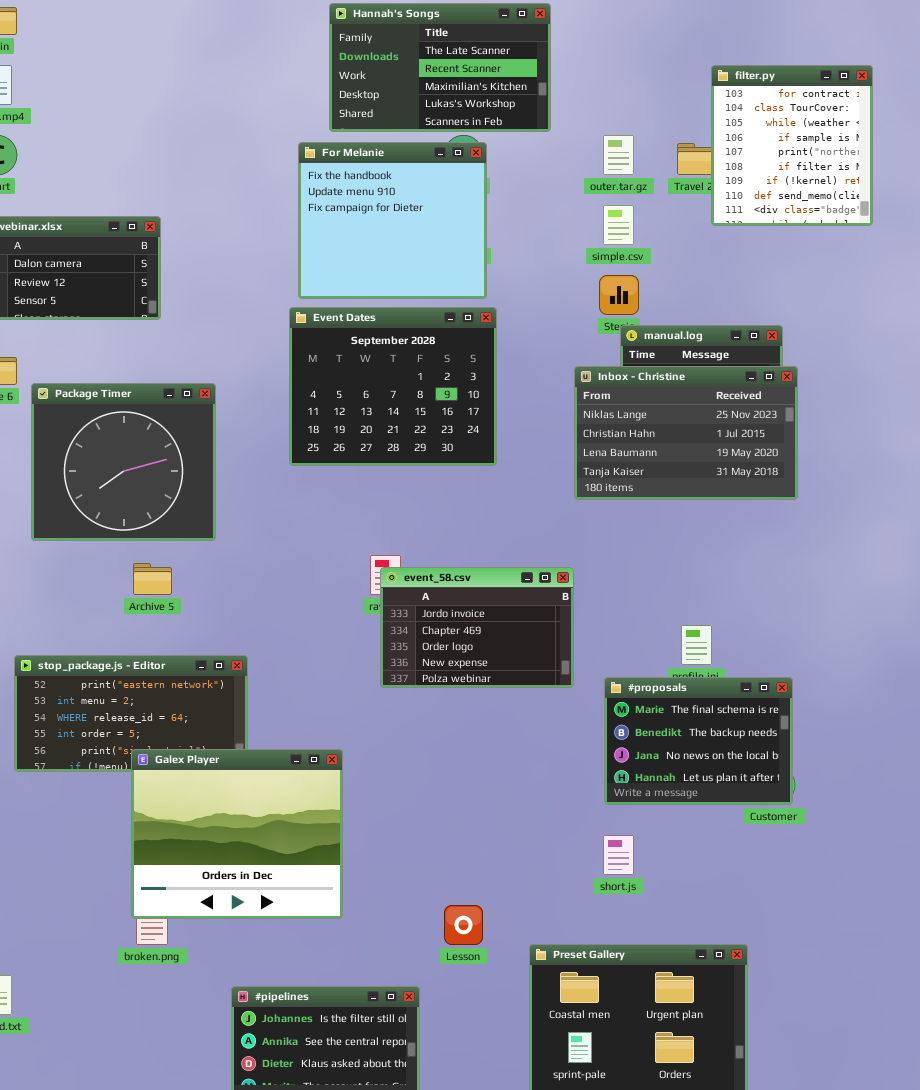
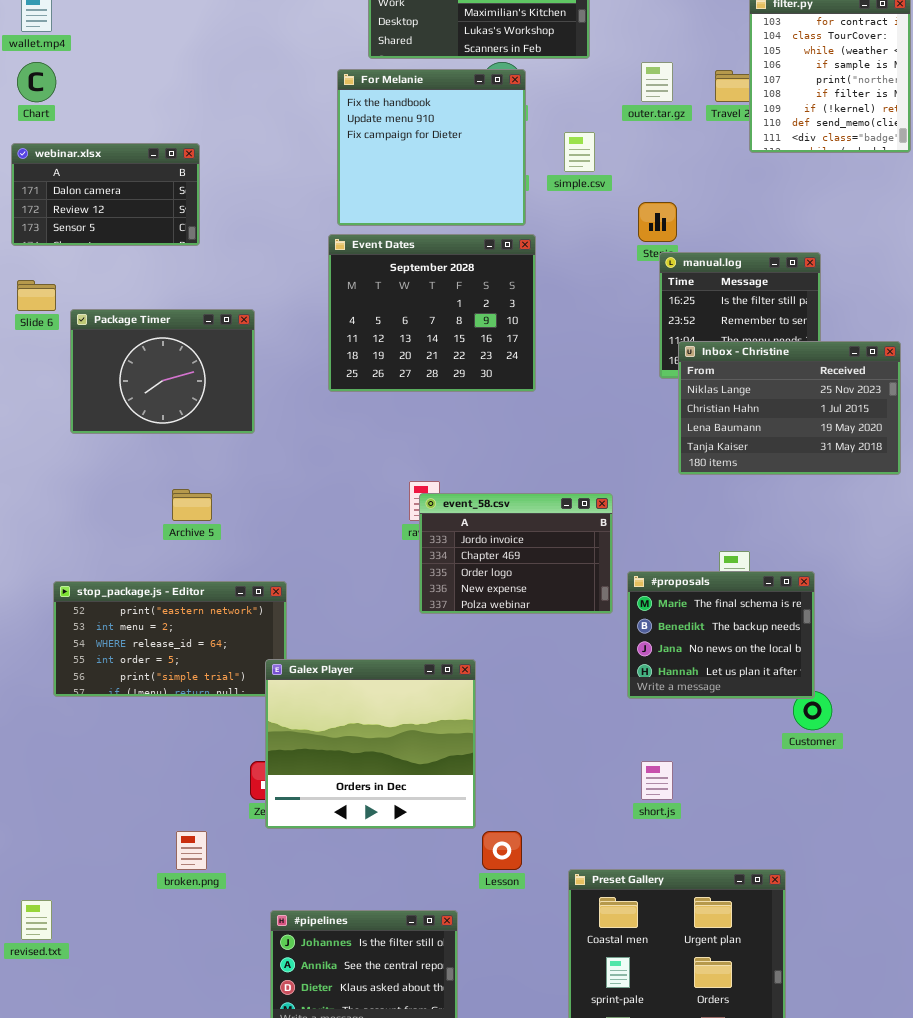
simple.csv: [603,205,634,245] -> [564,132,595,172], moved
Inbox - Christine: [574,366,798,500] -> [678,341,901,475], moved
Package Timer: [31,383,216,541] -> [70,309,255,434], resized
#proposals: [604,677,793,805] -> [627,571,815,699], moved
Galex Player: [131,749,343,919] -> [265,659,476,829], moved

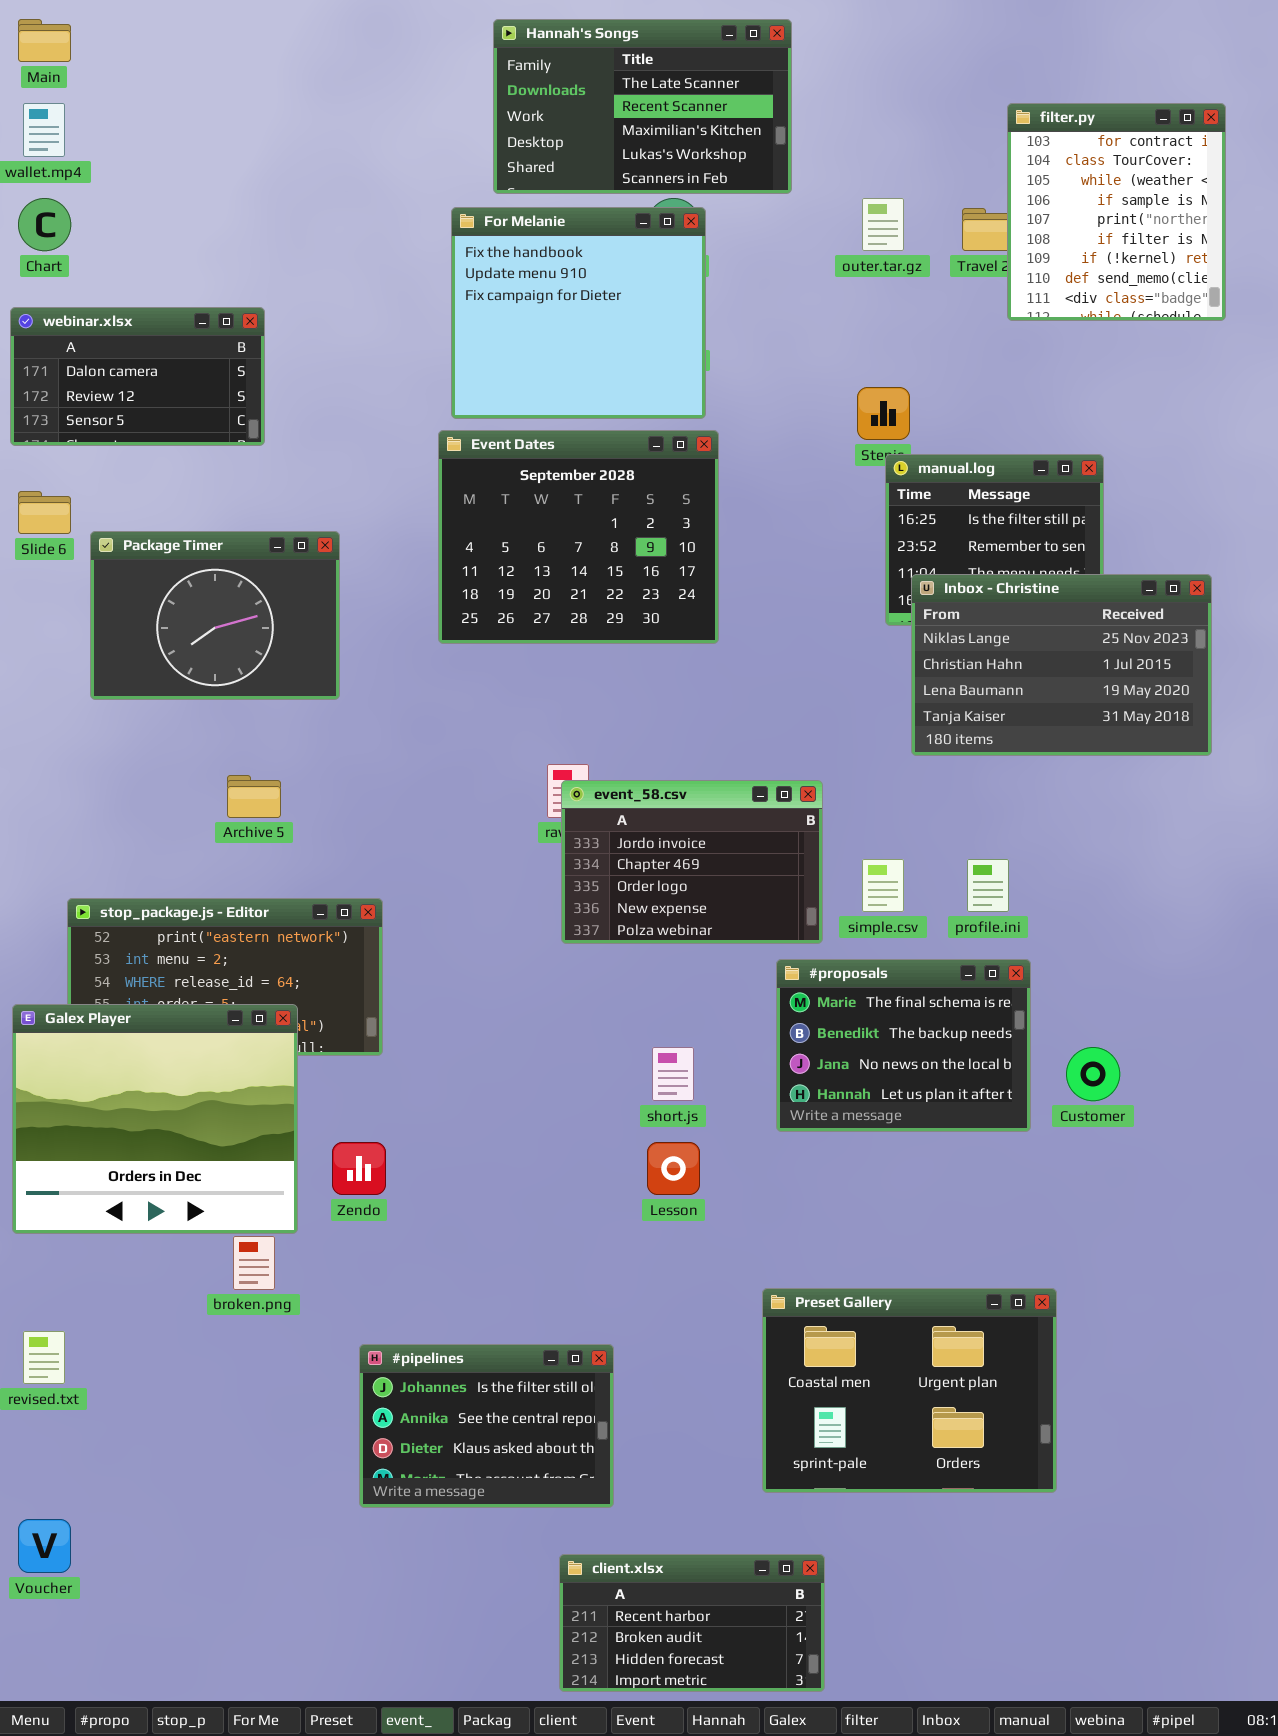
simple.csv: [564,132,595,172] -> [862,859,904,912], moved
#proposals: [627,571,815,699] -> [776,959,1031,1132], moved
Galex Player: [265,659,476,829] -> [12,1004,298,1234], moved
short.js: [641,761,673,800] -> [652,1047,694,1101], moved
Lesson: [482,831,522,870] -> [647,1142,700,1195], moved

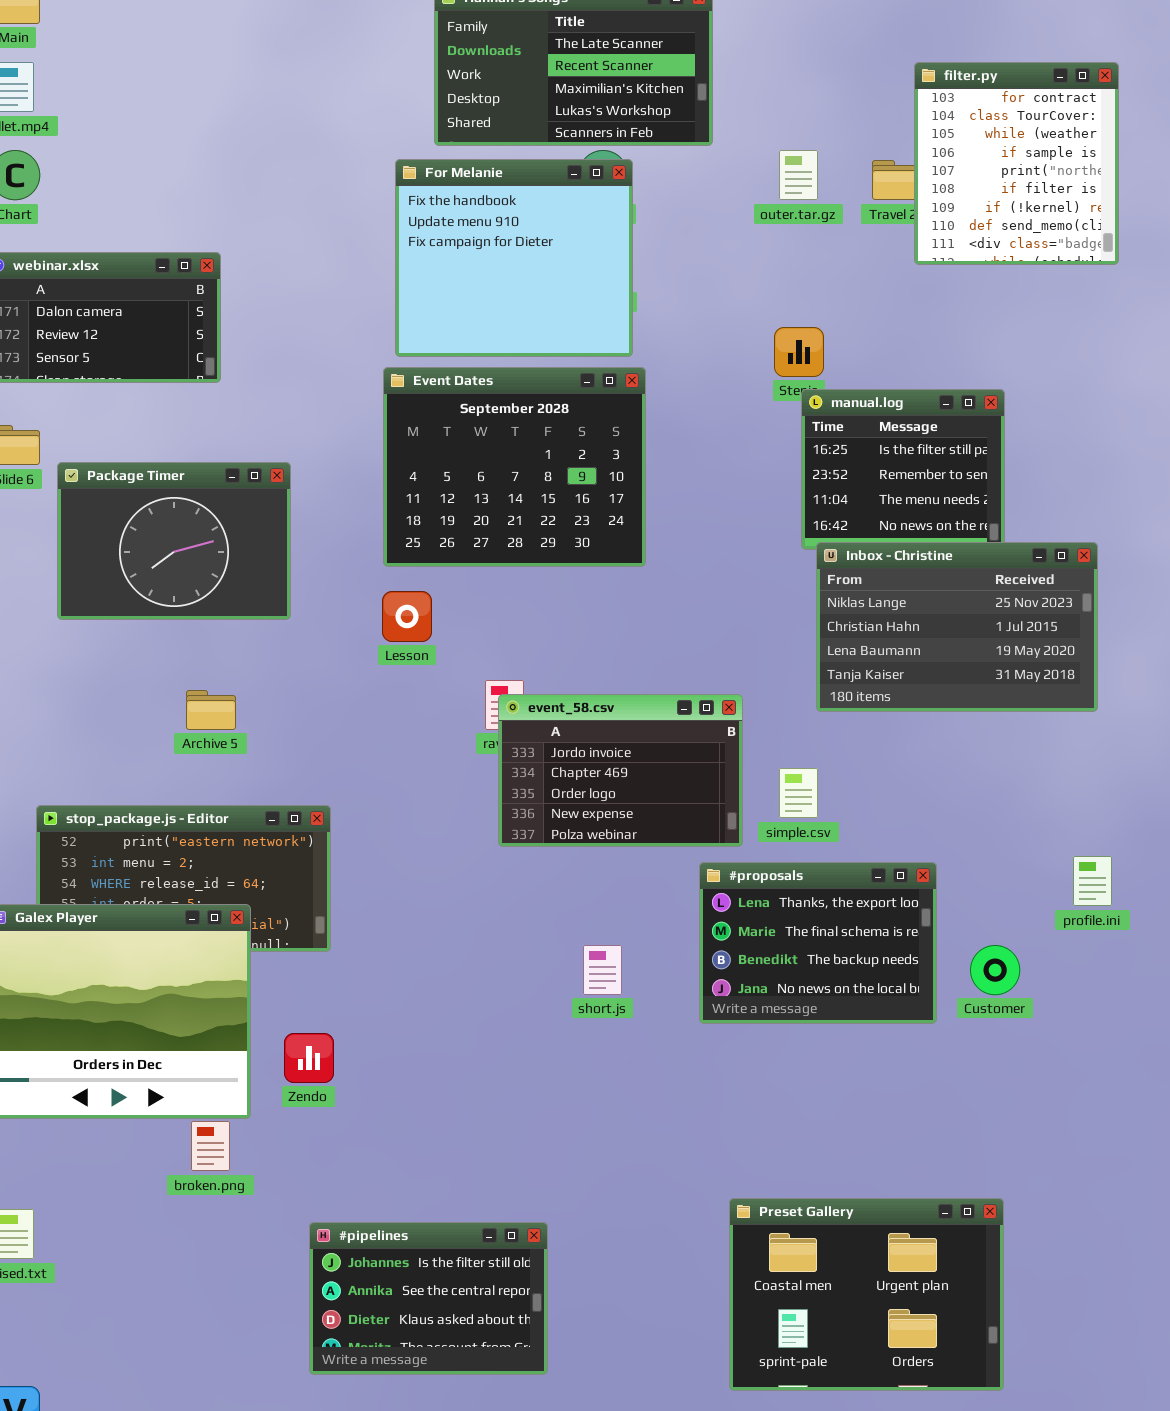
Inbox - Christine: [911,574,1212,756] -> [816,542,1098,712], moved
profile.ini: [967,859,1009,912] -> [1073,856,1112,906], moved
#proposals: [776,959,1031,1132] -> [699,862,937,1024], scrolled up 1 row
Lesson: [647,1142,700,1195] -> [382,591,432,642], moved
Preset Gallery: [762,1288,1057,1493] -> [729,1198,1004,1391], moved

